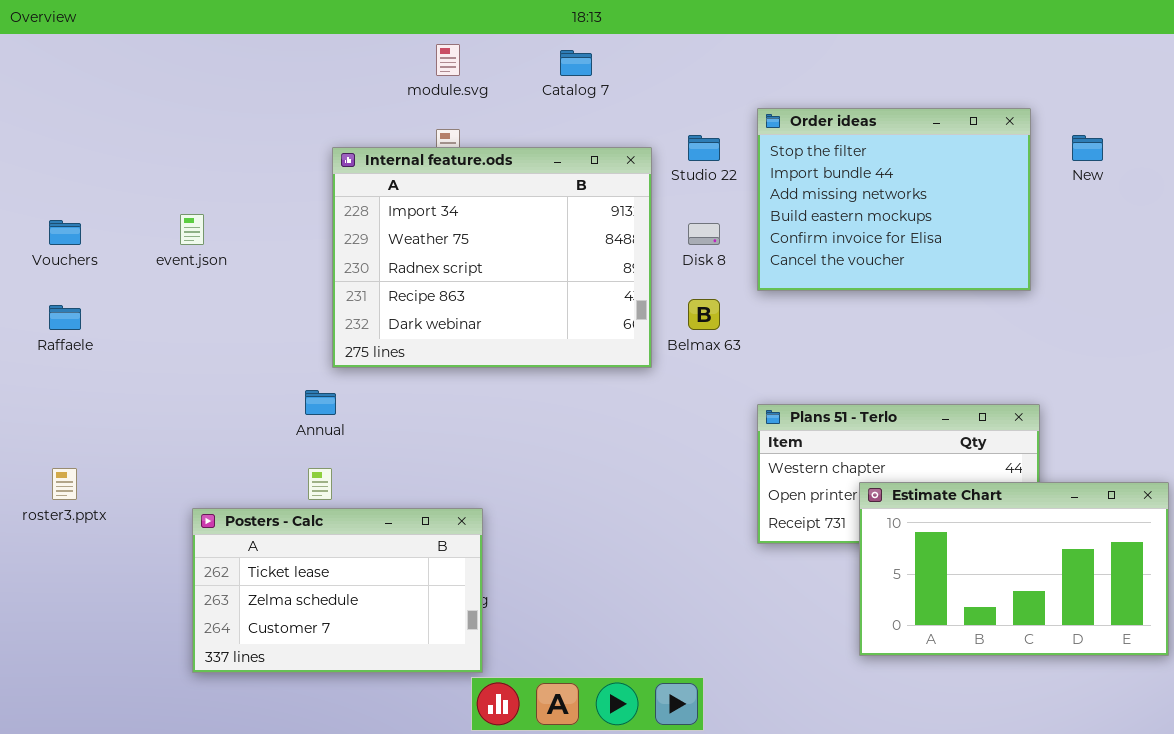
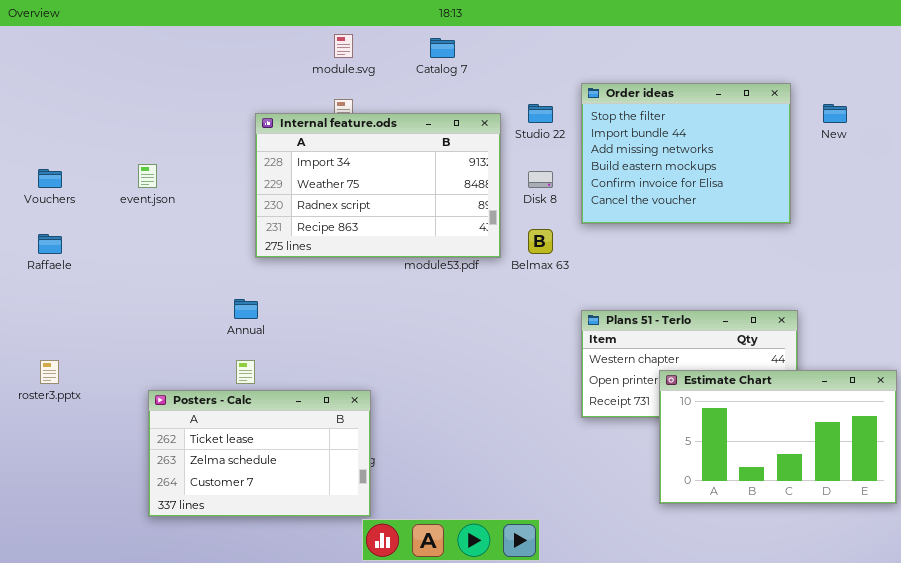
Internal feature.ods: [332,147,652,368] -> [255,113,501,258], resized

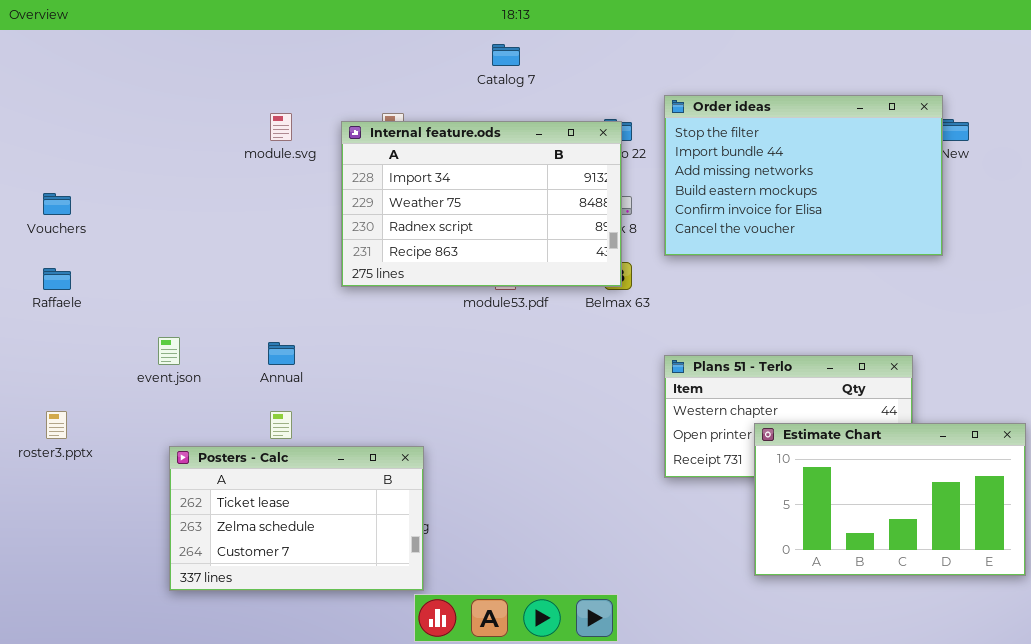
module.svg: [334,34,353,58] -> [270,113,292,141], moved
Order ideas: [581,83,791,224] -> [664,95,943,256], resized
Internal feature.ods: [255,113,501,258] -> [341,121,622,287], moved
event.json: [138,164,157,188] -> [158,337,180,365], moved

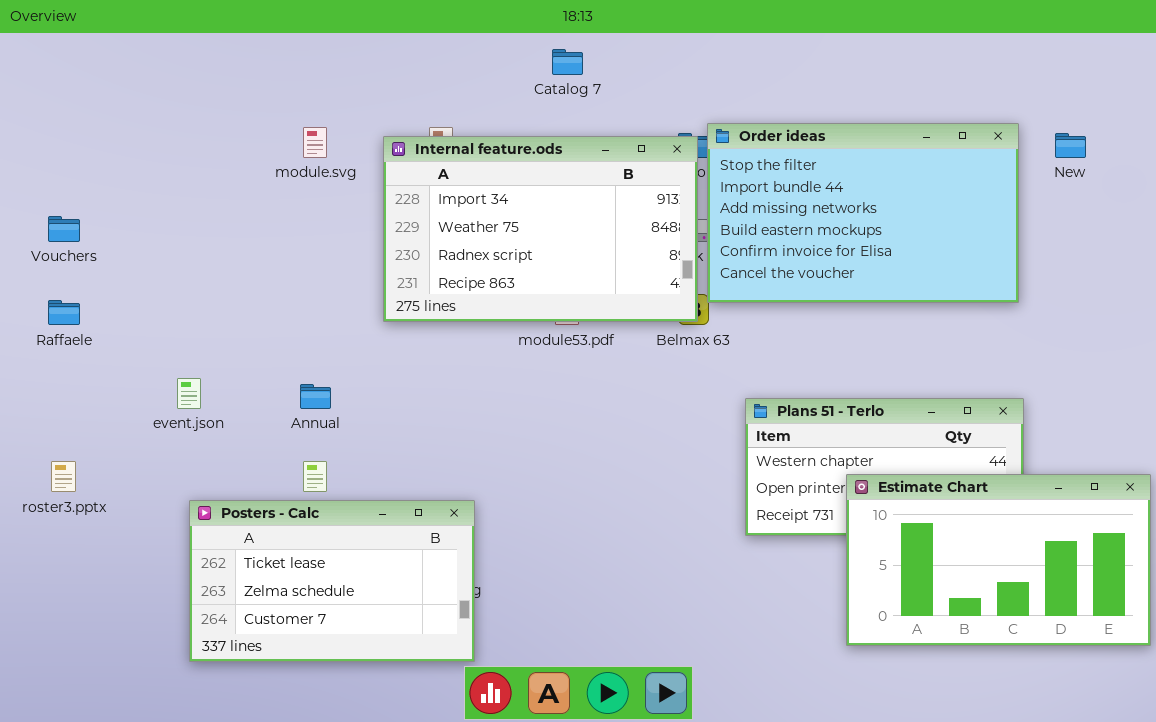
Order ideas: [664,95,943,256] -> [707,123,1019,303], moved

